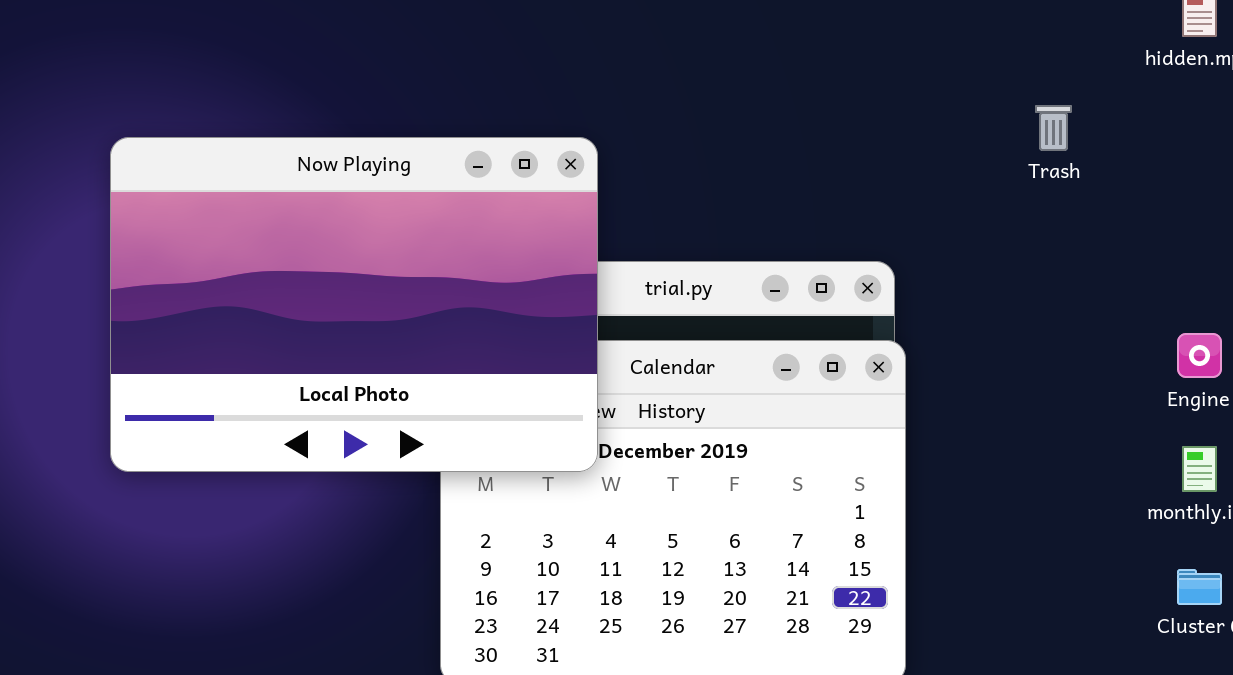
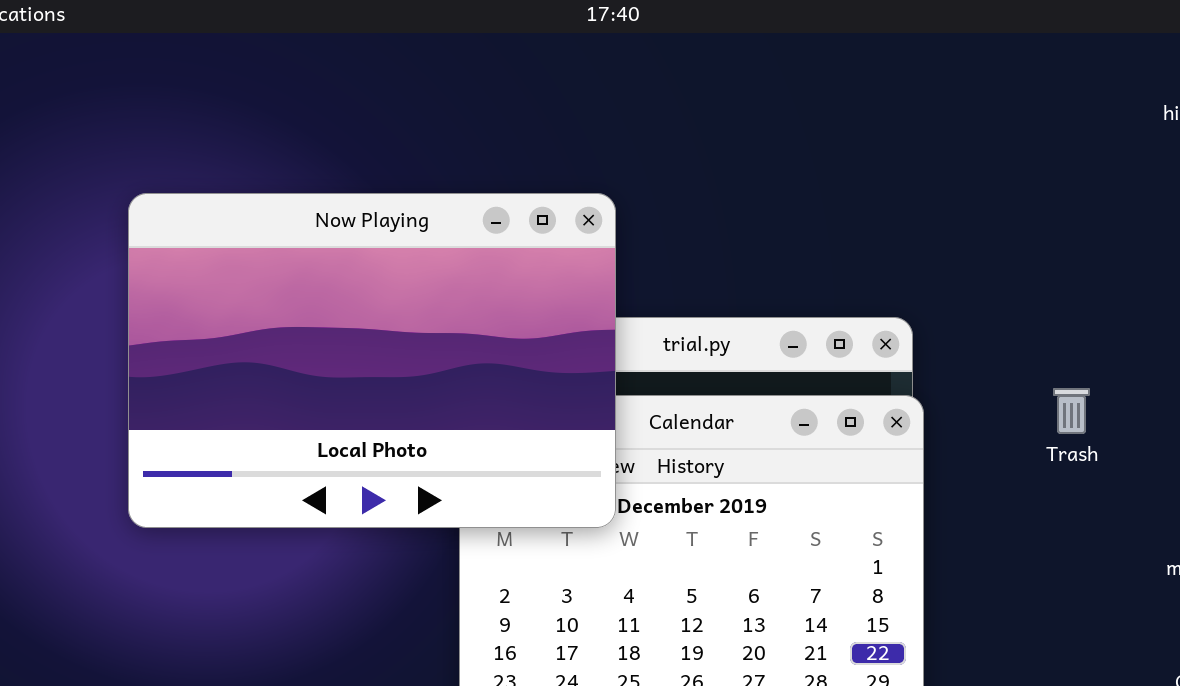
Trash: [1035,105,1072,151] -> [1053,388,1090,434], moved

